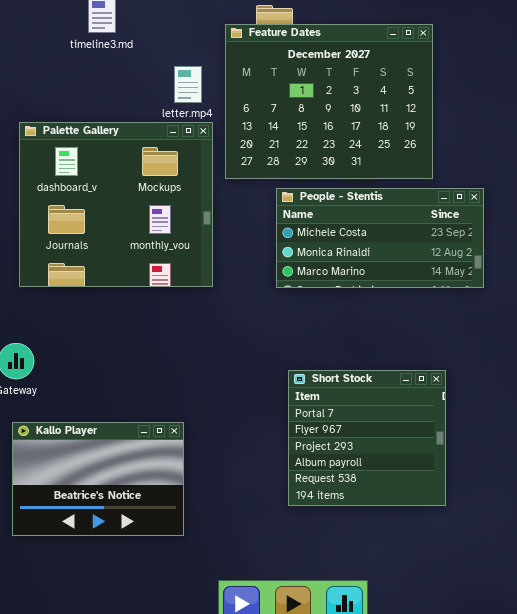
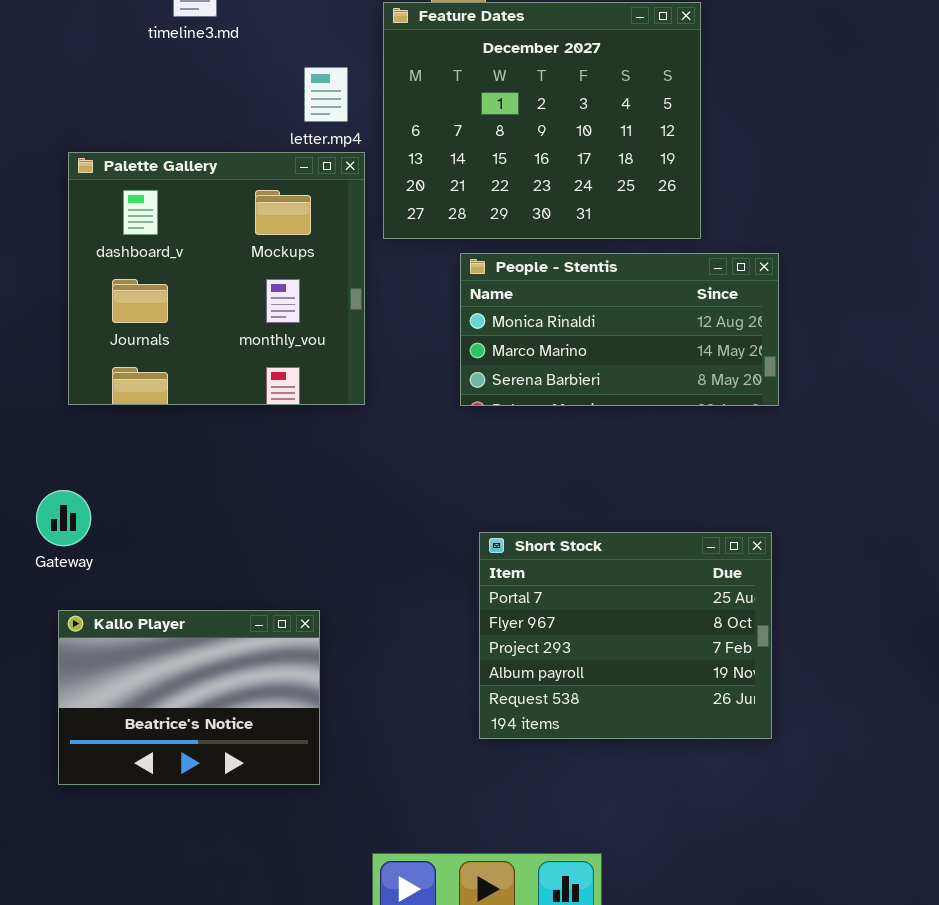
People - Stentis: [276,188,484,288] -> [460,253,779,406], scrolled down 1 row
Short Stock: [288,370,446,506] -> [479,532,772,739], resized

